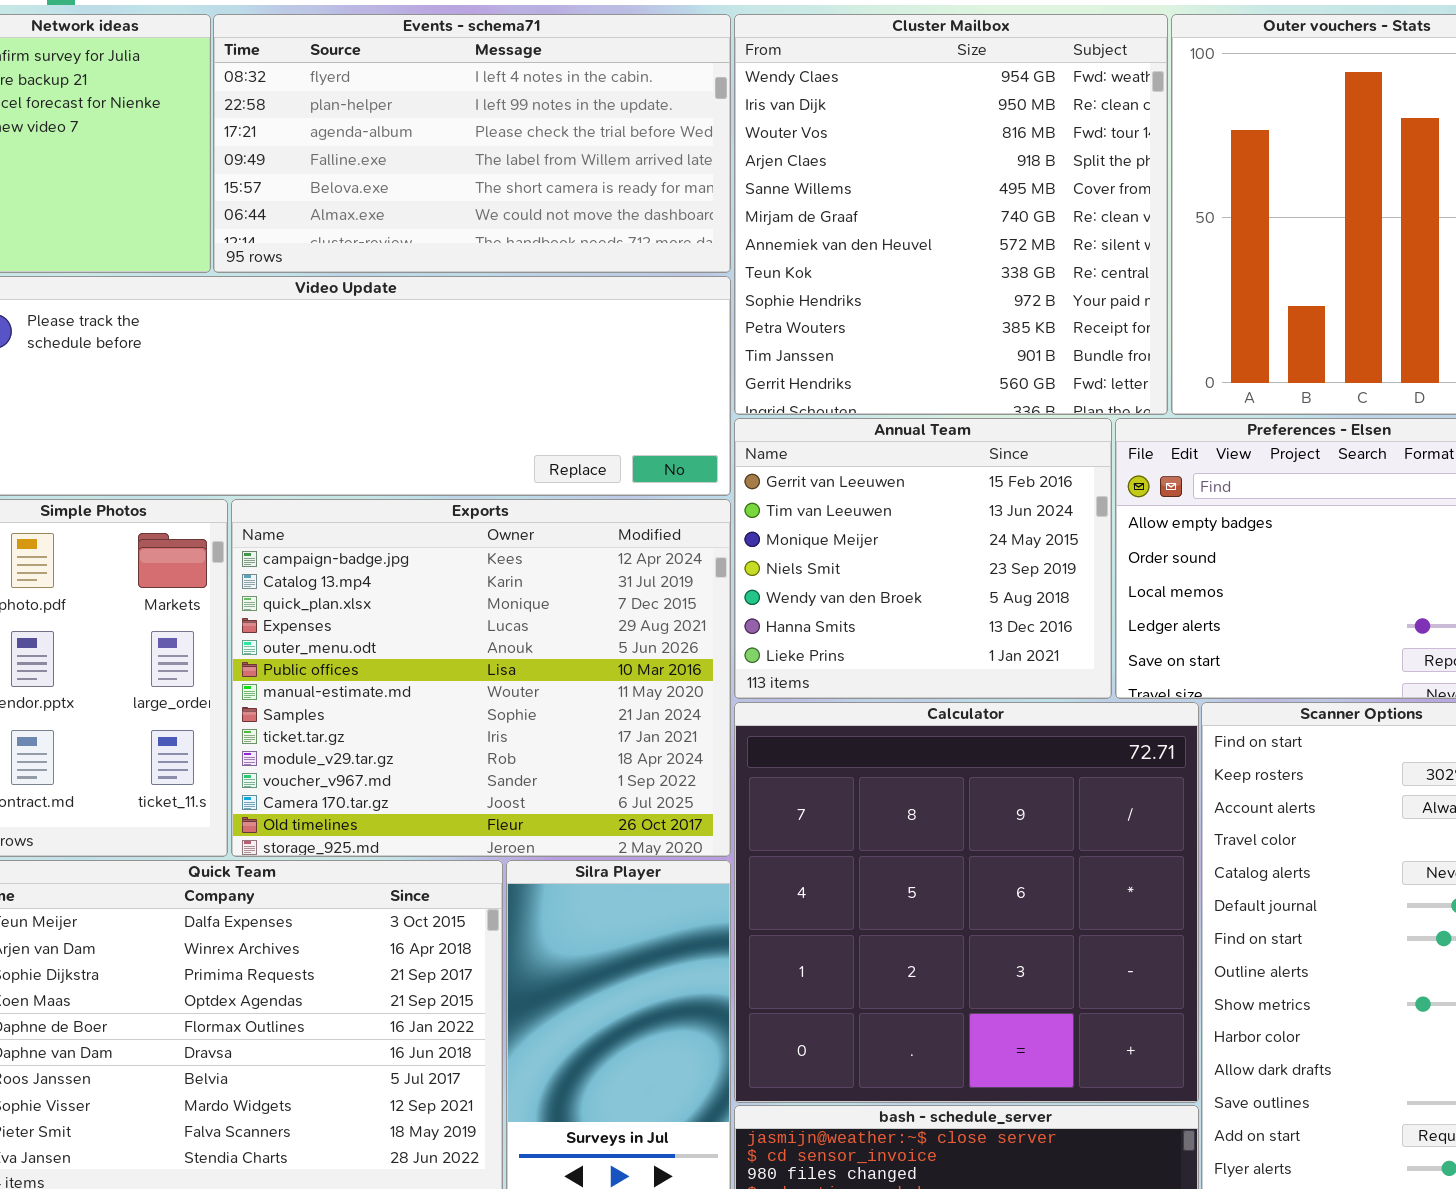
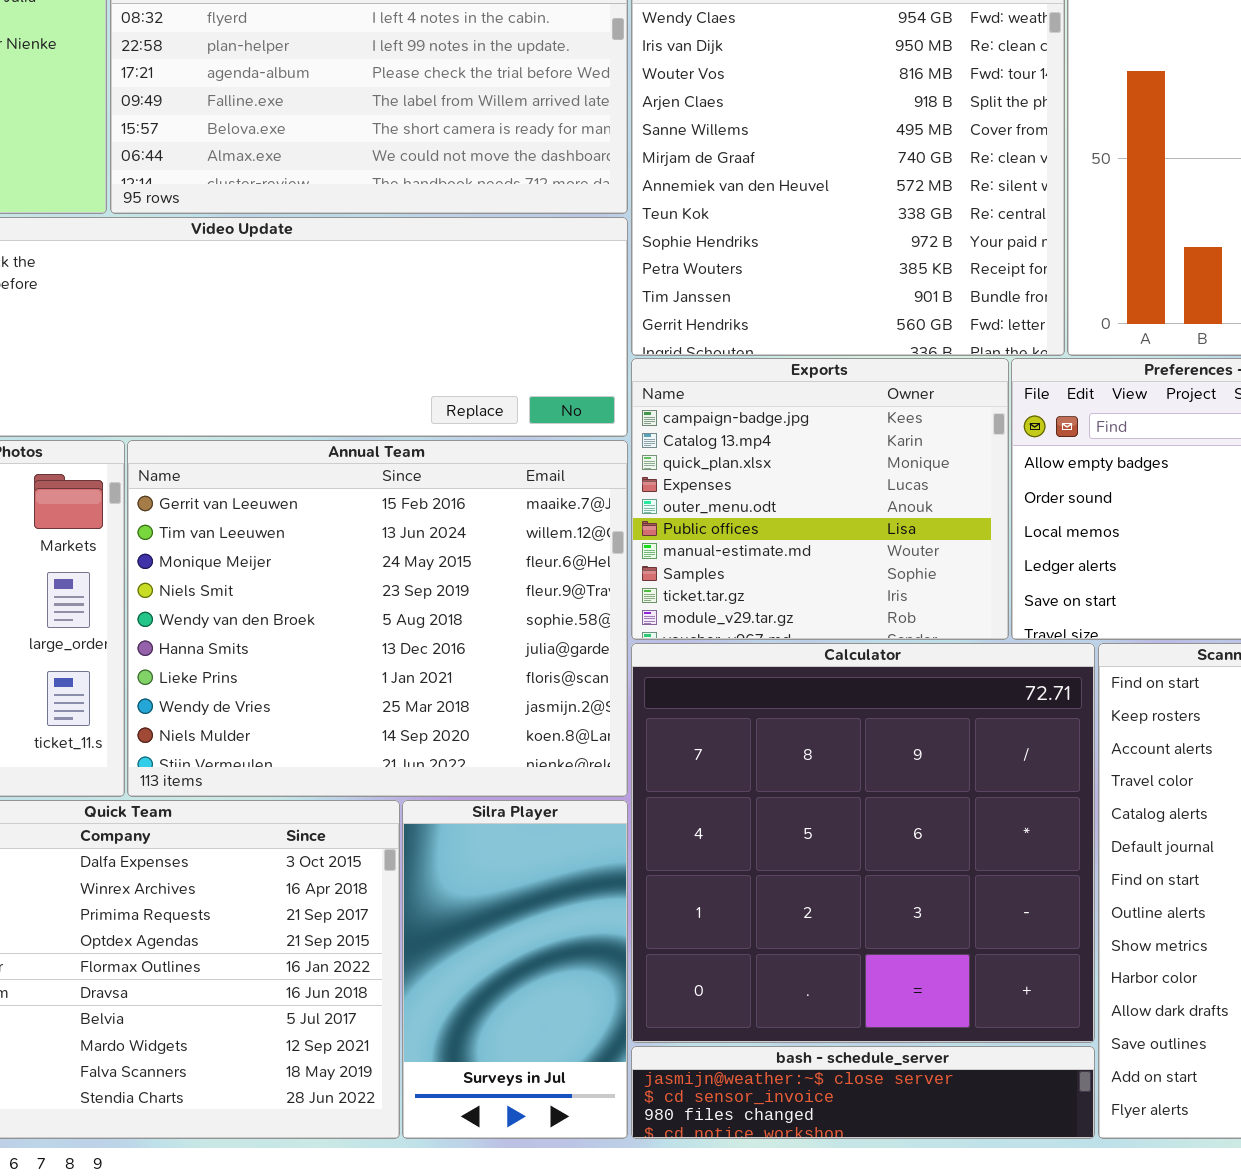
Annual Team: [734,418,1112,699] -> [127,440,628,797], moved, resized
Exports: [231,499,731,857] -> [631,358,1009,640], moved, resized

